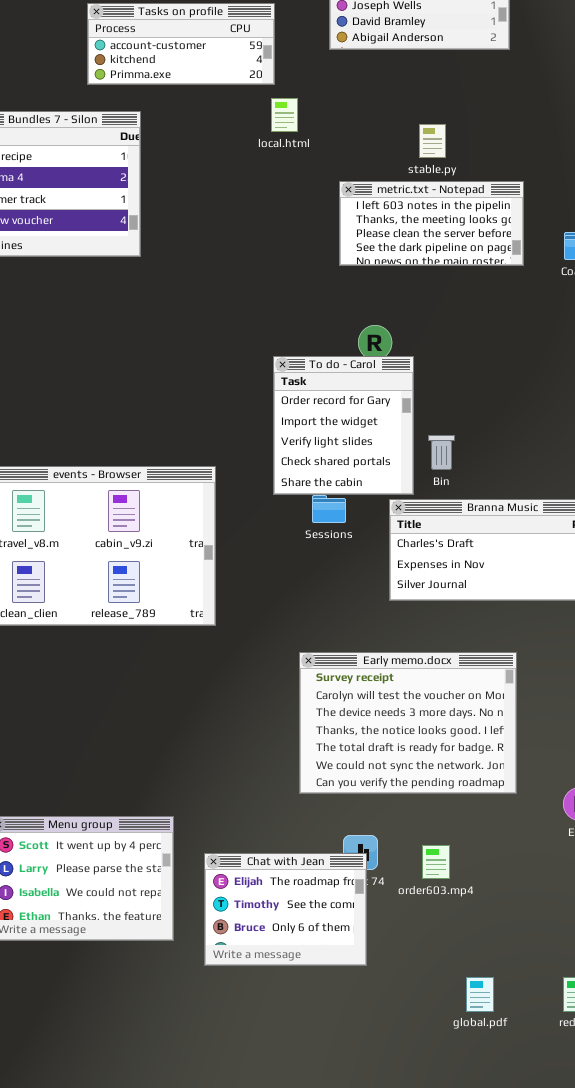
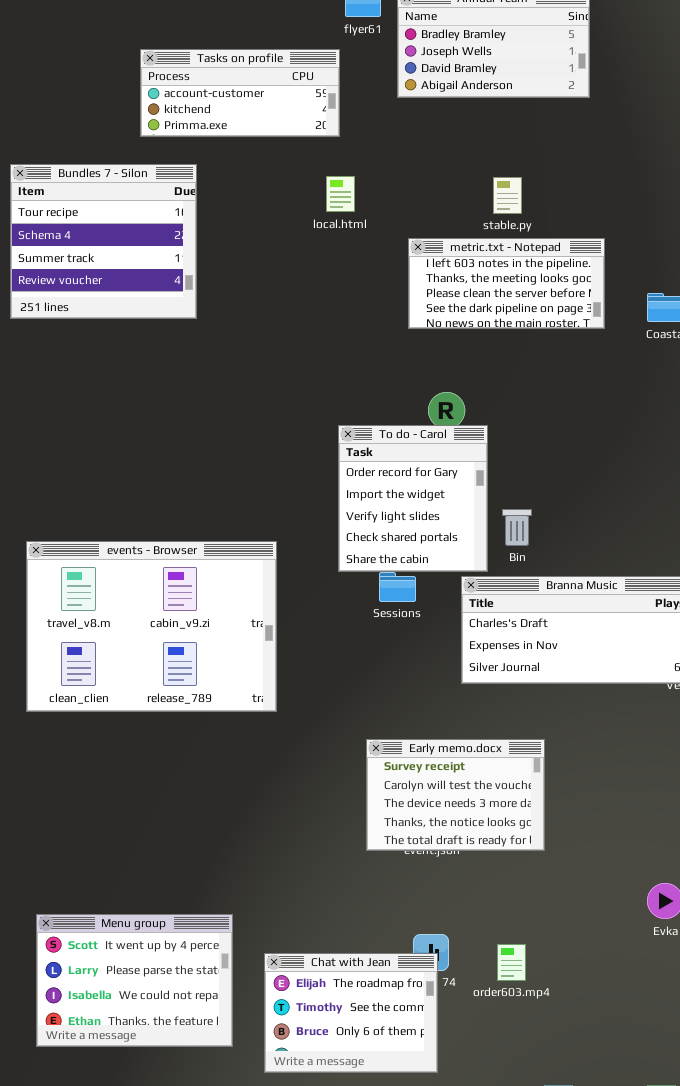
local.html: [271,98,298,132] -> [326,176,355,212], moved
Early memo.docx: [299,652,517,794] -> [366,739,545,851], resized

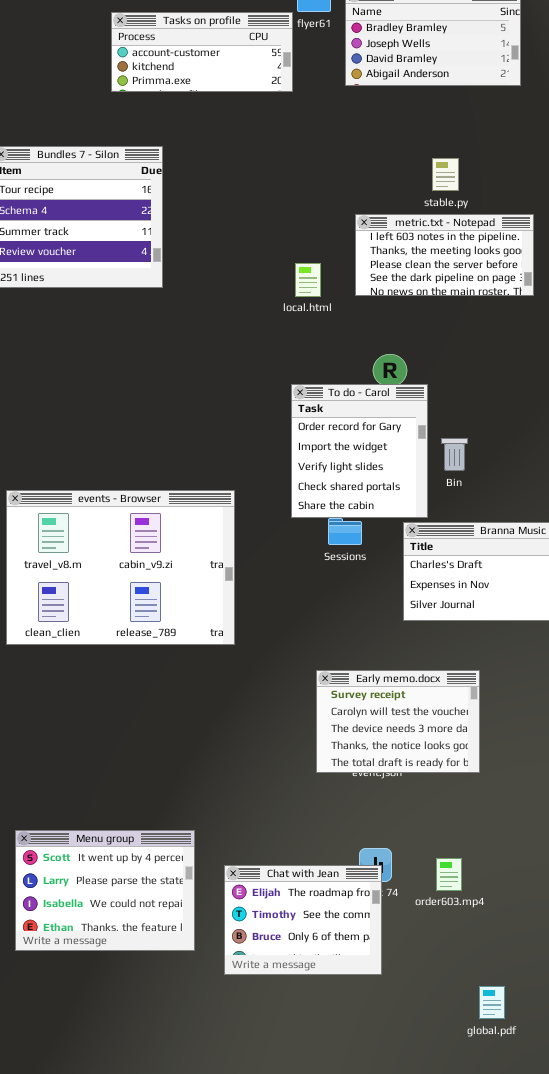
Tasks on profile: [140,49,340,137] -> [111,12,293,92], moved
local.html: [326,176,355,212] -> [295,263,321,297], moved
Bin: [502,509,532,546] -> [441,438,468,471], moved

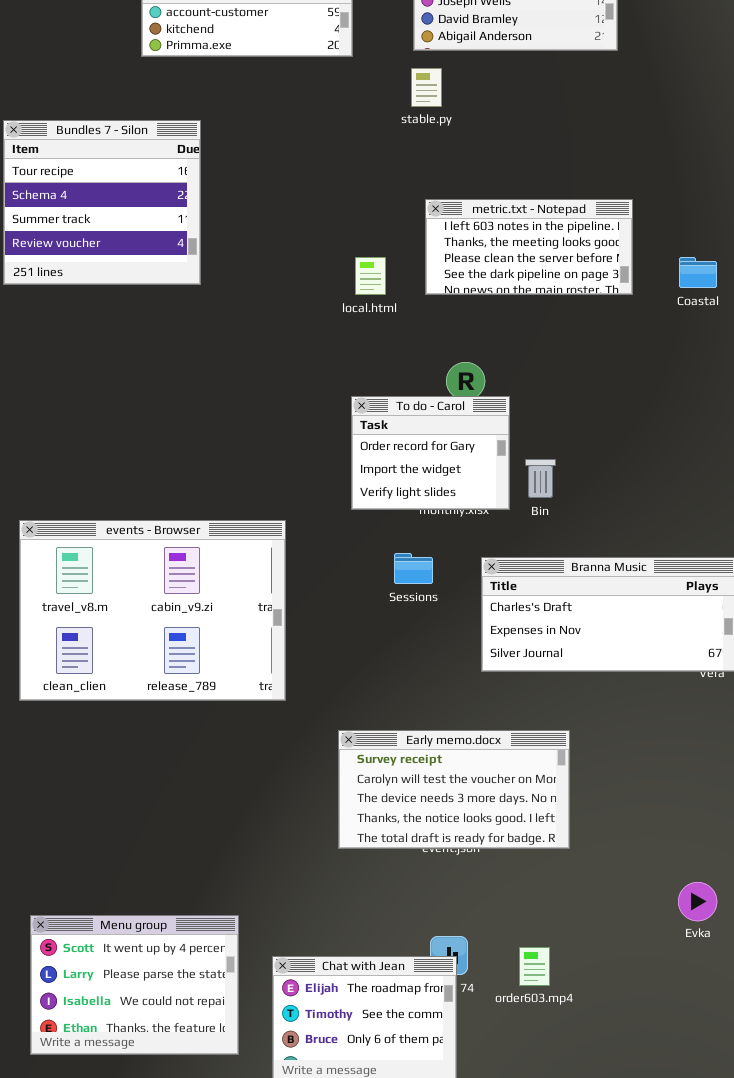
stable.py: [432,158,459,191] -> [411,68,442,107], moved
To do - Carol: [291,384,428,518] -> [351,396,510,510], resized
Early memo.docx: [316,670,480,773] -> [338,730,570,849], resized

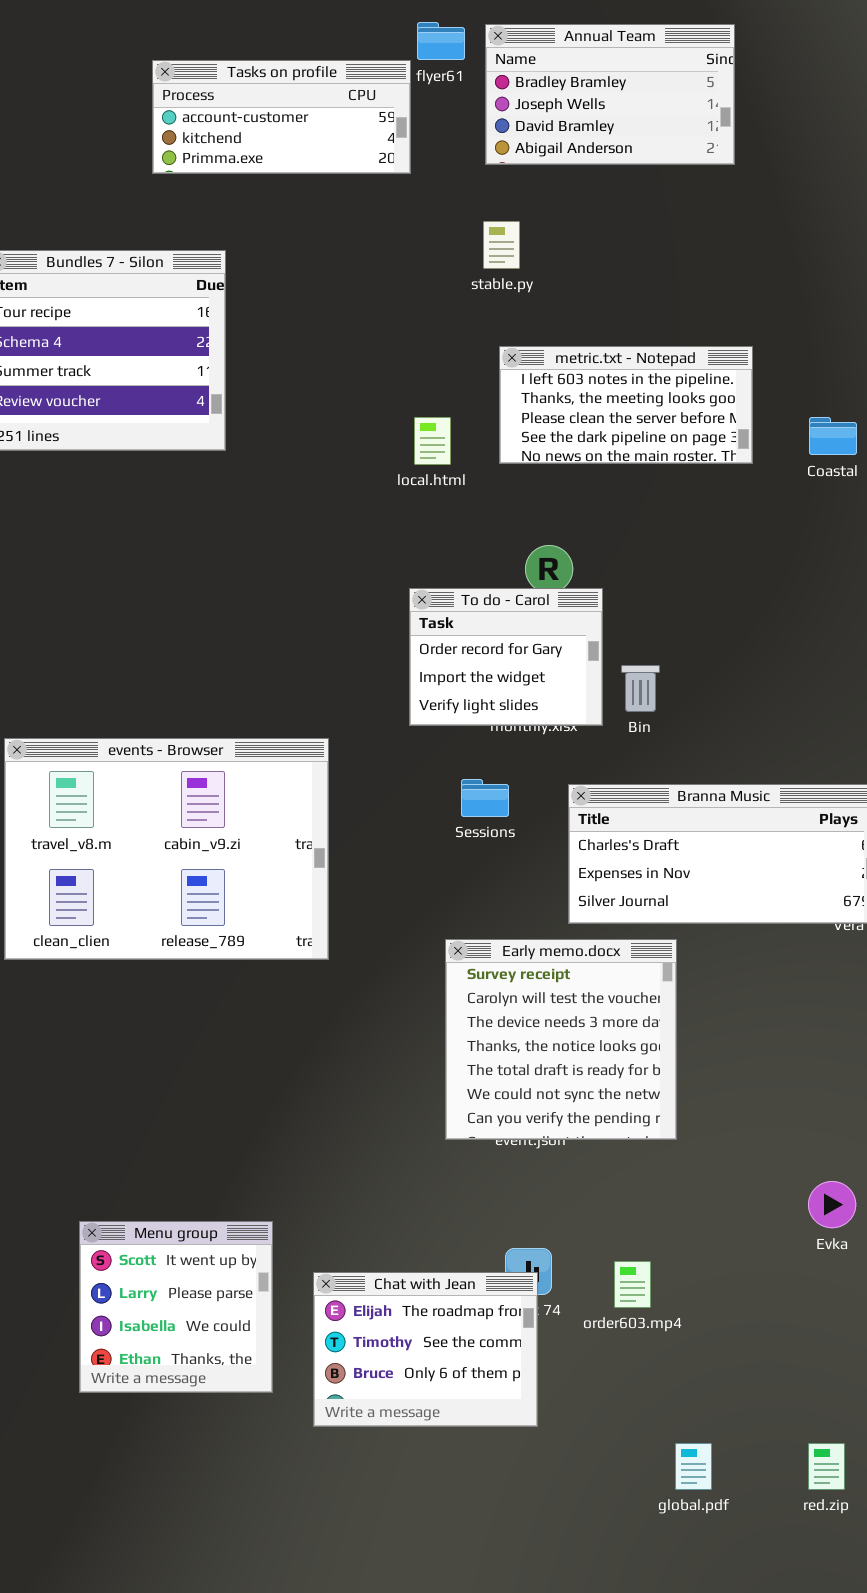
stable.py: [411,68,442,107] -> [483,221,520,269], moved
Early memo.docx: [338,730,570,849] -> [445,939,677,1140], resized
Menu group: [30,915,239,1055] -> [79,1221,273,1393], resized

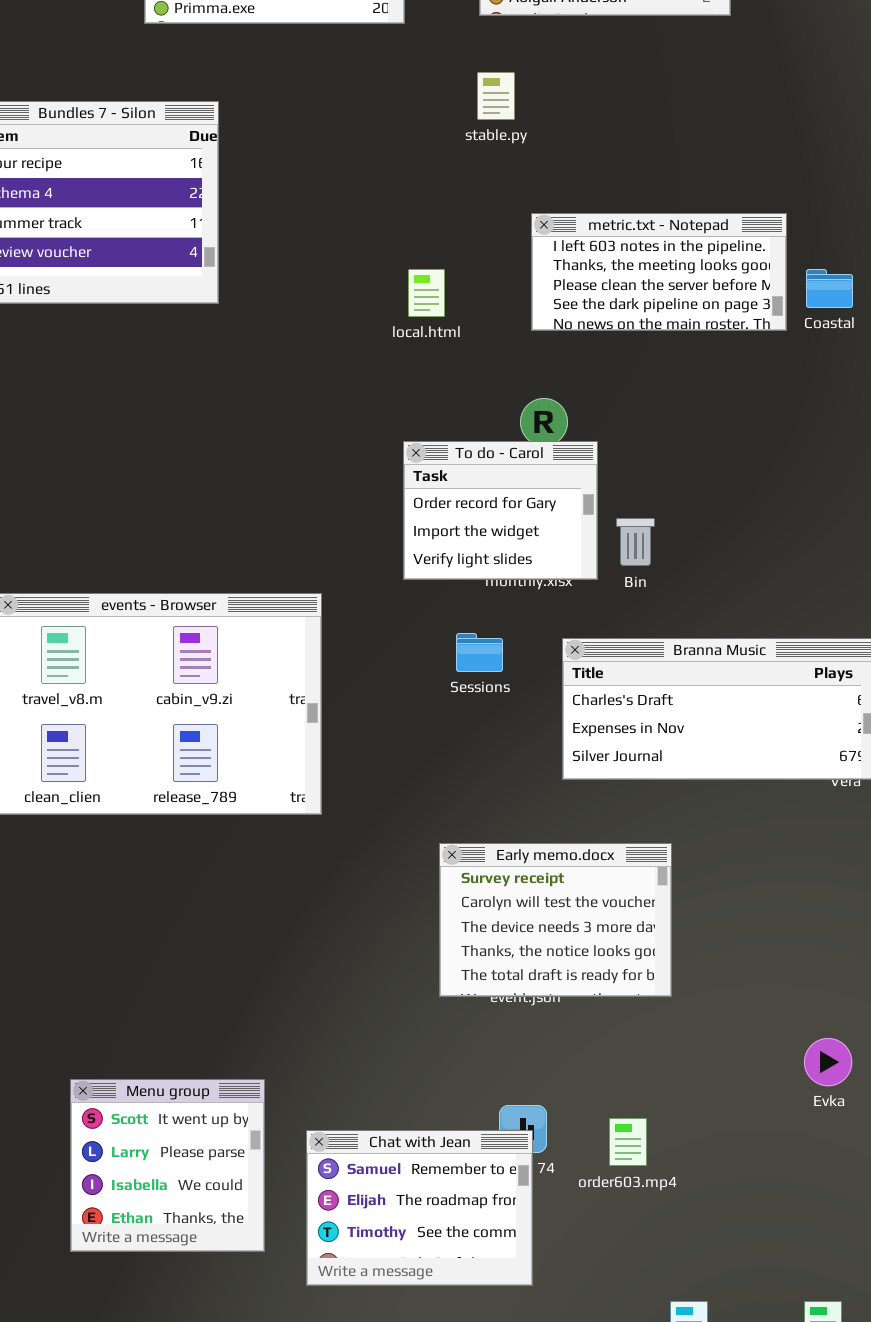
metric.txt - Notepad: [499,346,753,464] -> [531,213,787,331], moved
Early memo.docx: [445,939,677,1140] -> [439,843,672,997], resized
Chat with Jean: [313,1272,538,1427] -> [306,1130,533,1286], scrolled up 1 row

